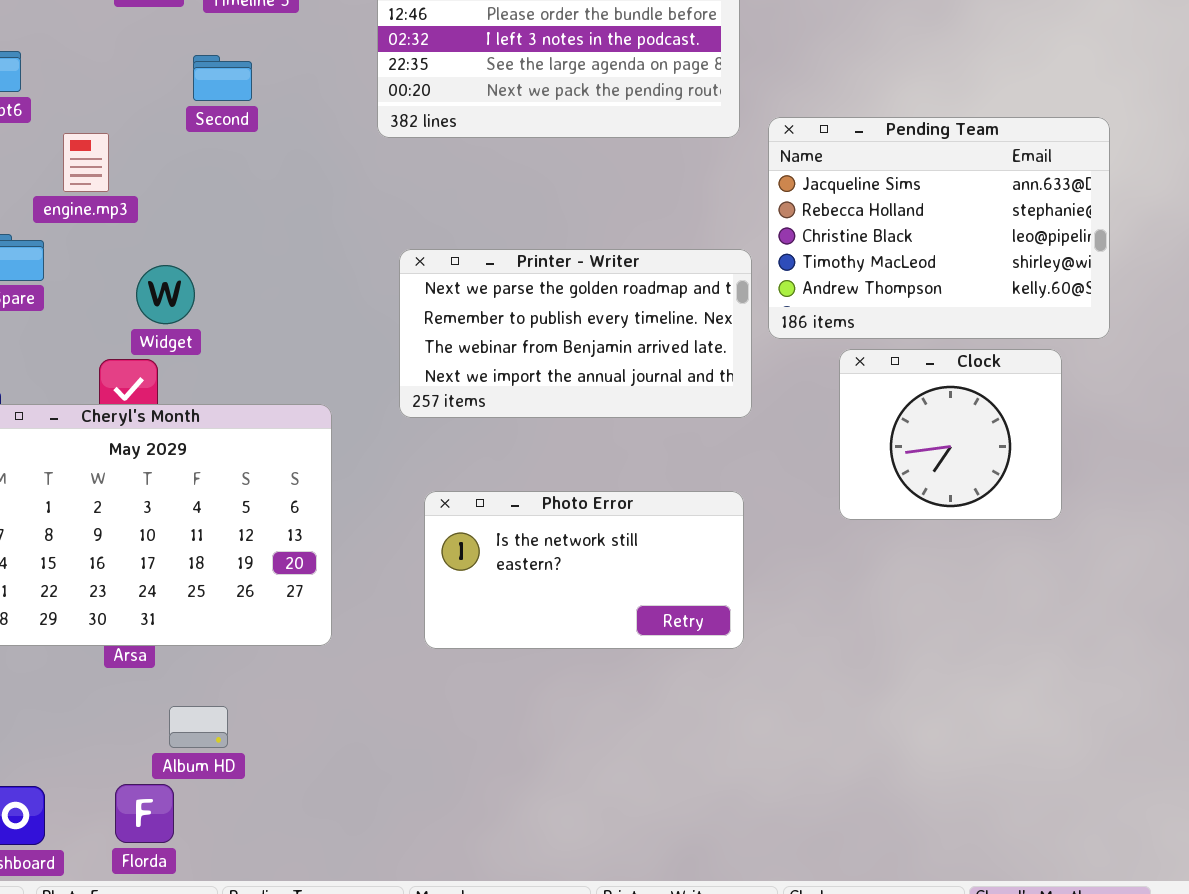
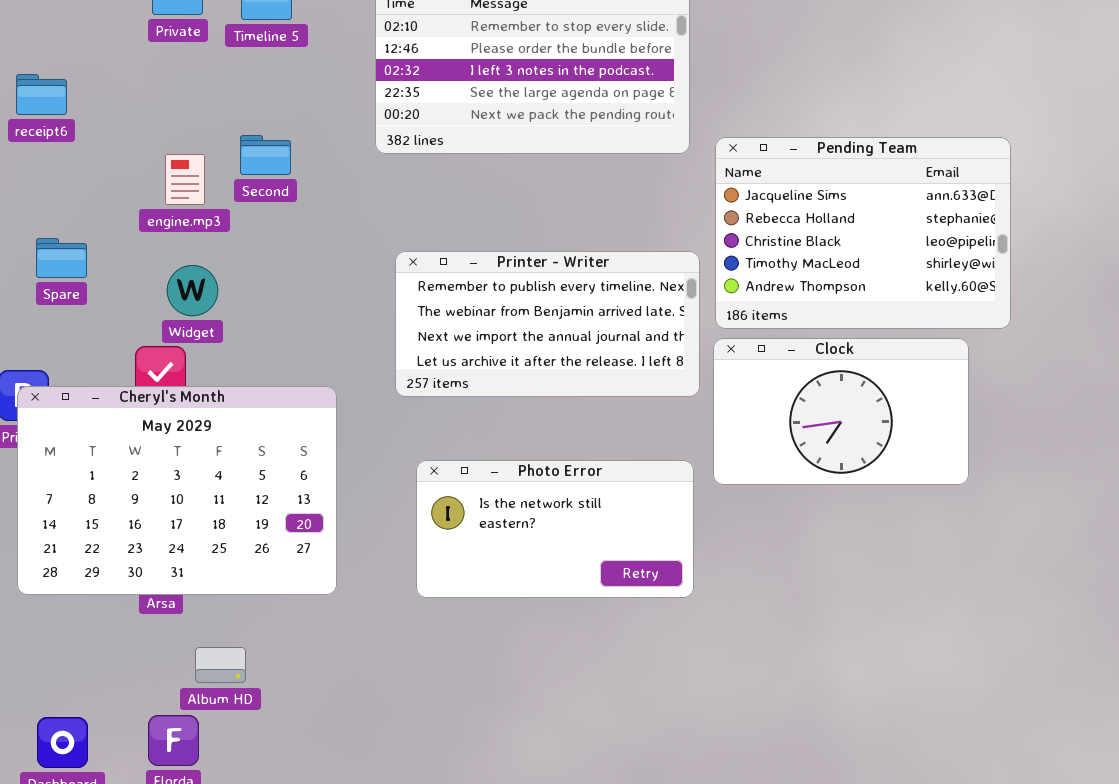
Second: [193,55,252,101] -> [240,135,291,175], moved
engine.mp3: [63,133,109,192] -> [165,154,205,205], moved
Printer - Writer: [399,249,752,418] -> [395,251,700,397], scrolled down 1 row
Clock: [839,349,1062,520] -> [713,338,969,485], resized

